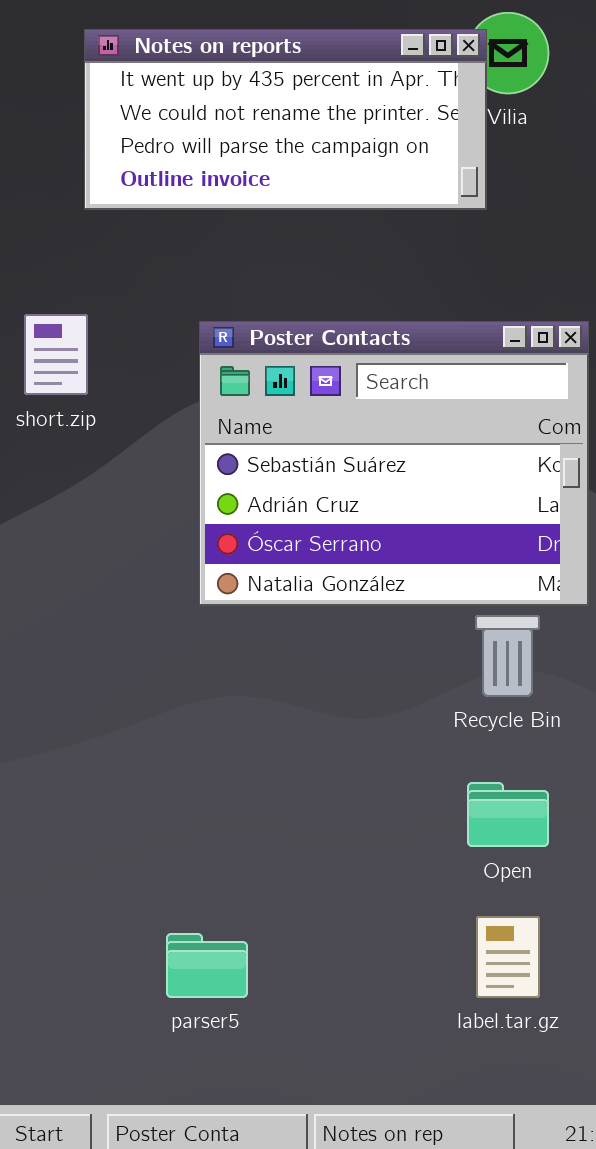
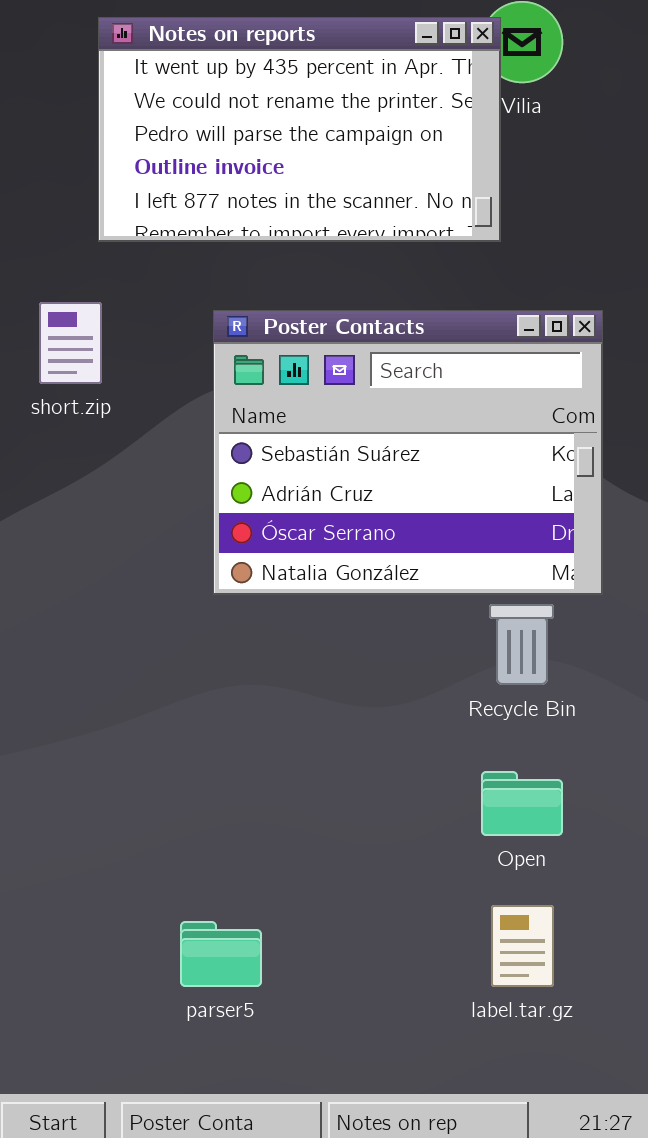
Notes on reports: [84,29,487,210] -> [98,17,501,242], resized

